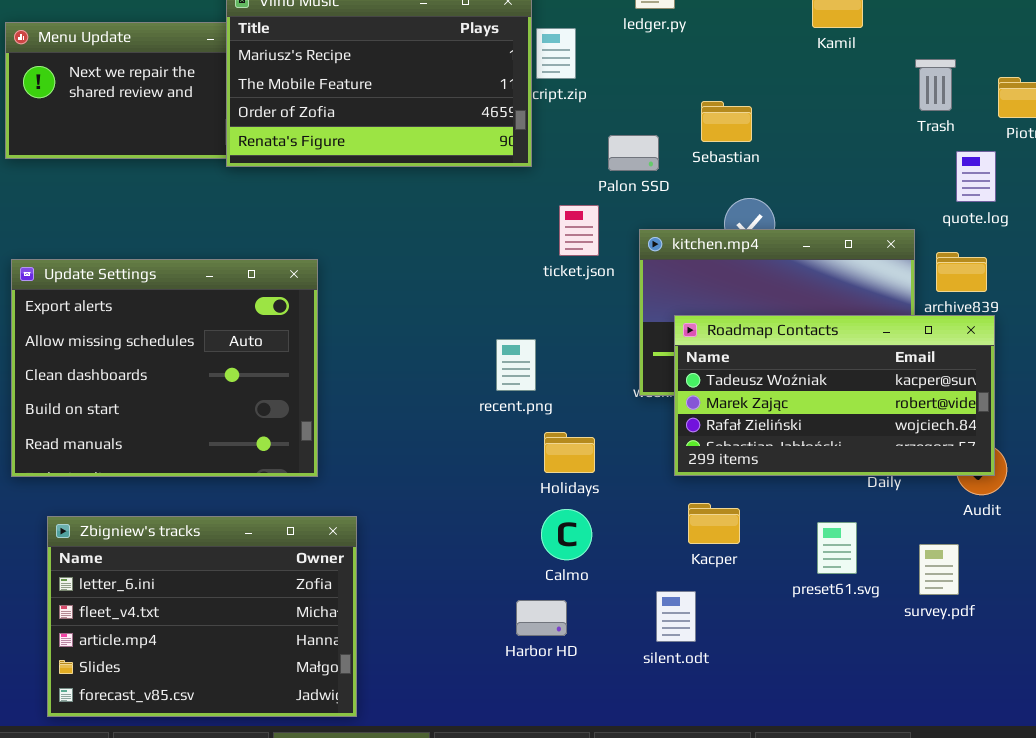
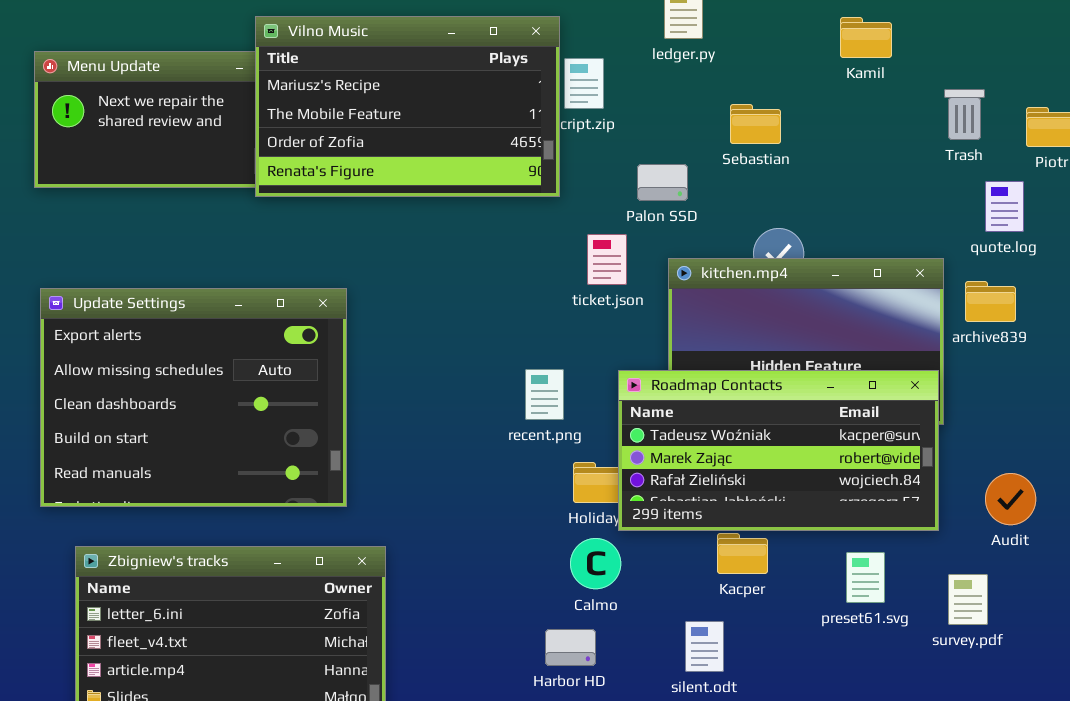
Sebastian: [701,101,752,142] -> [730,104,781,144], moved
Roadmap Contacts: [674,315,995,476] -> [618,370,939,531], moved

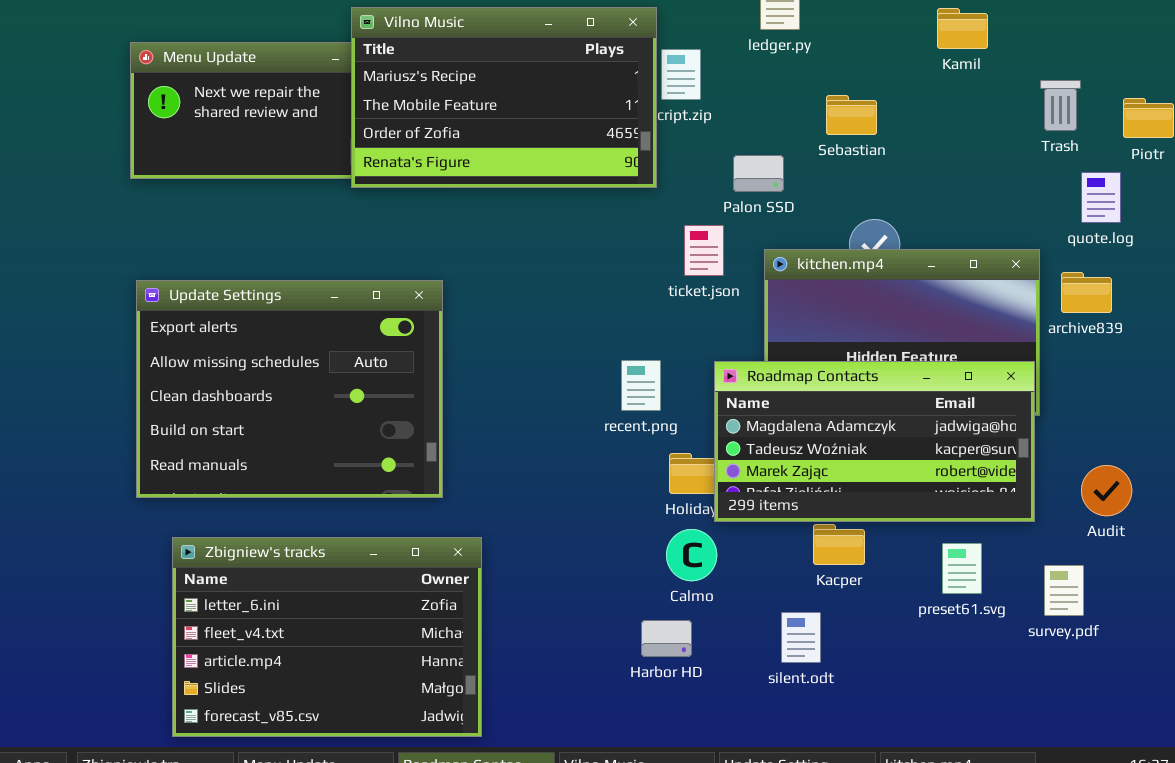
Roadmap Contacts: [618,370,939,531] -> [714,361,1035,522], scrolled up 1 row

